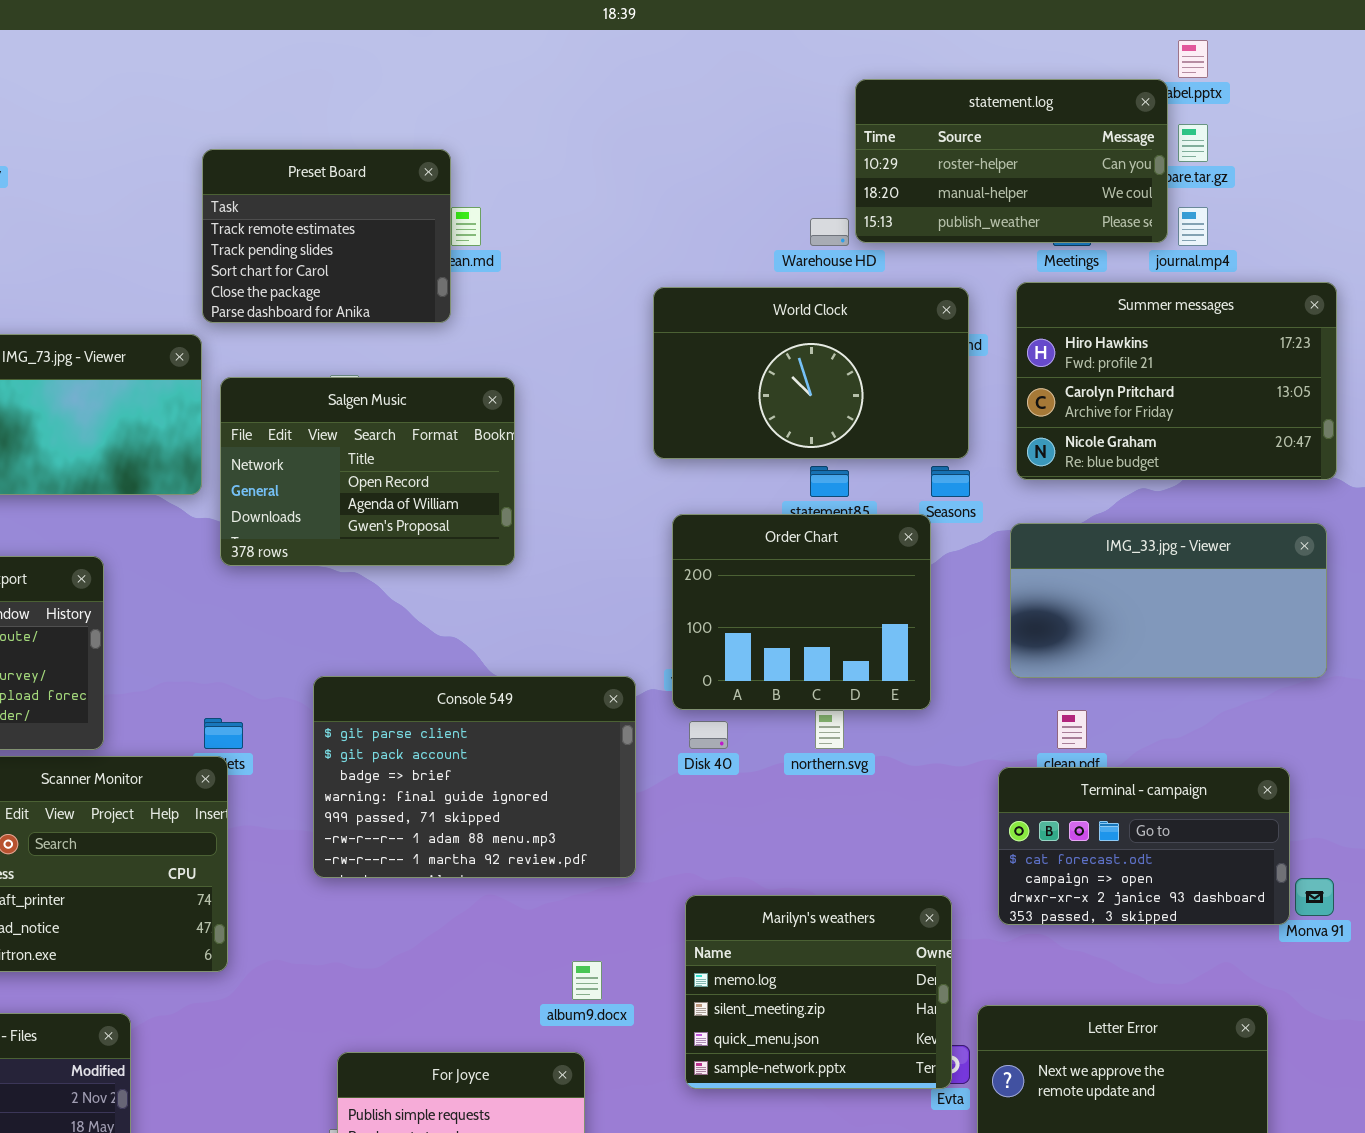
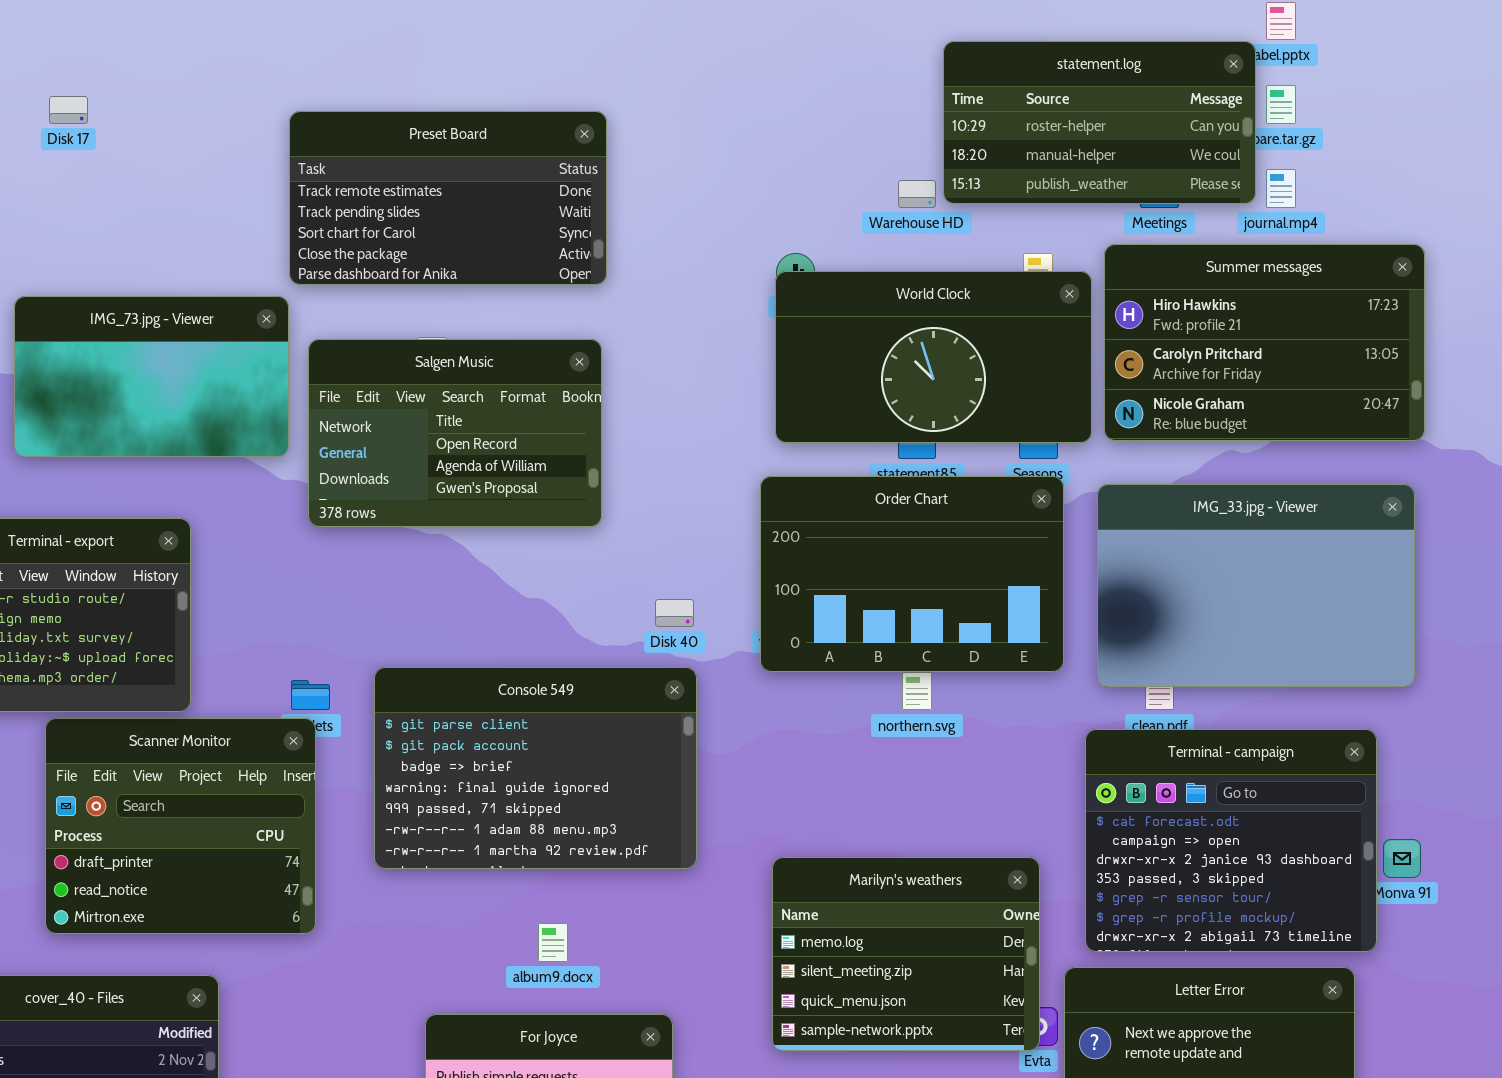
Preset Board: [202,149,451,323] -> [289,111,607,285], resized
World Clock: [653,287,969,459] -> [775,271,1092,443], moved
Order Chart: [672,514,931,710] -> [760,476,1064,672], resized
IMG_33.jpg - Viewer: [1010,523,1327,678] -> [1097,484,1415,687], resized
Console 549: [313,676,636,878] -> [374,667,697,869], moved
Disk 40: [689,721,728,749] -> [655,599,694,627], moved
Terminal - campaign: [998,767,1290,925] -> [1085,729,1377,952], resized
album9.docx: [572,961,602,1000] -> [538,923,568,962], moved

